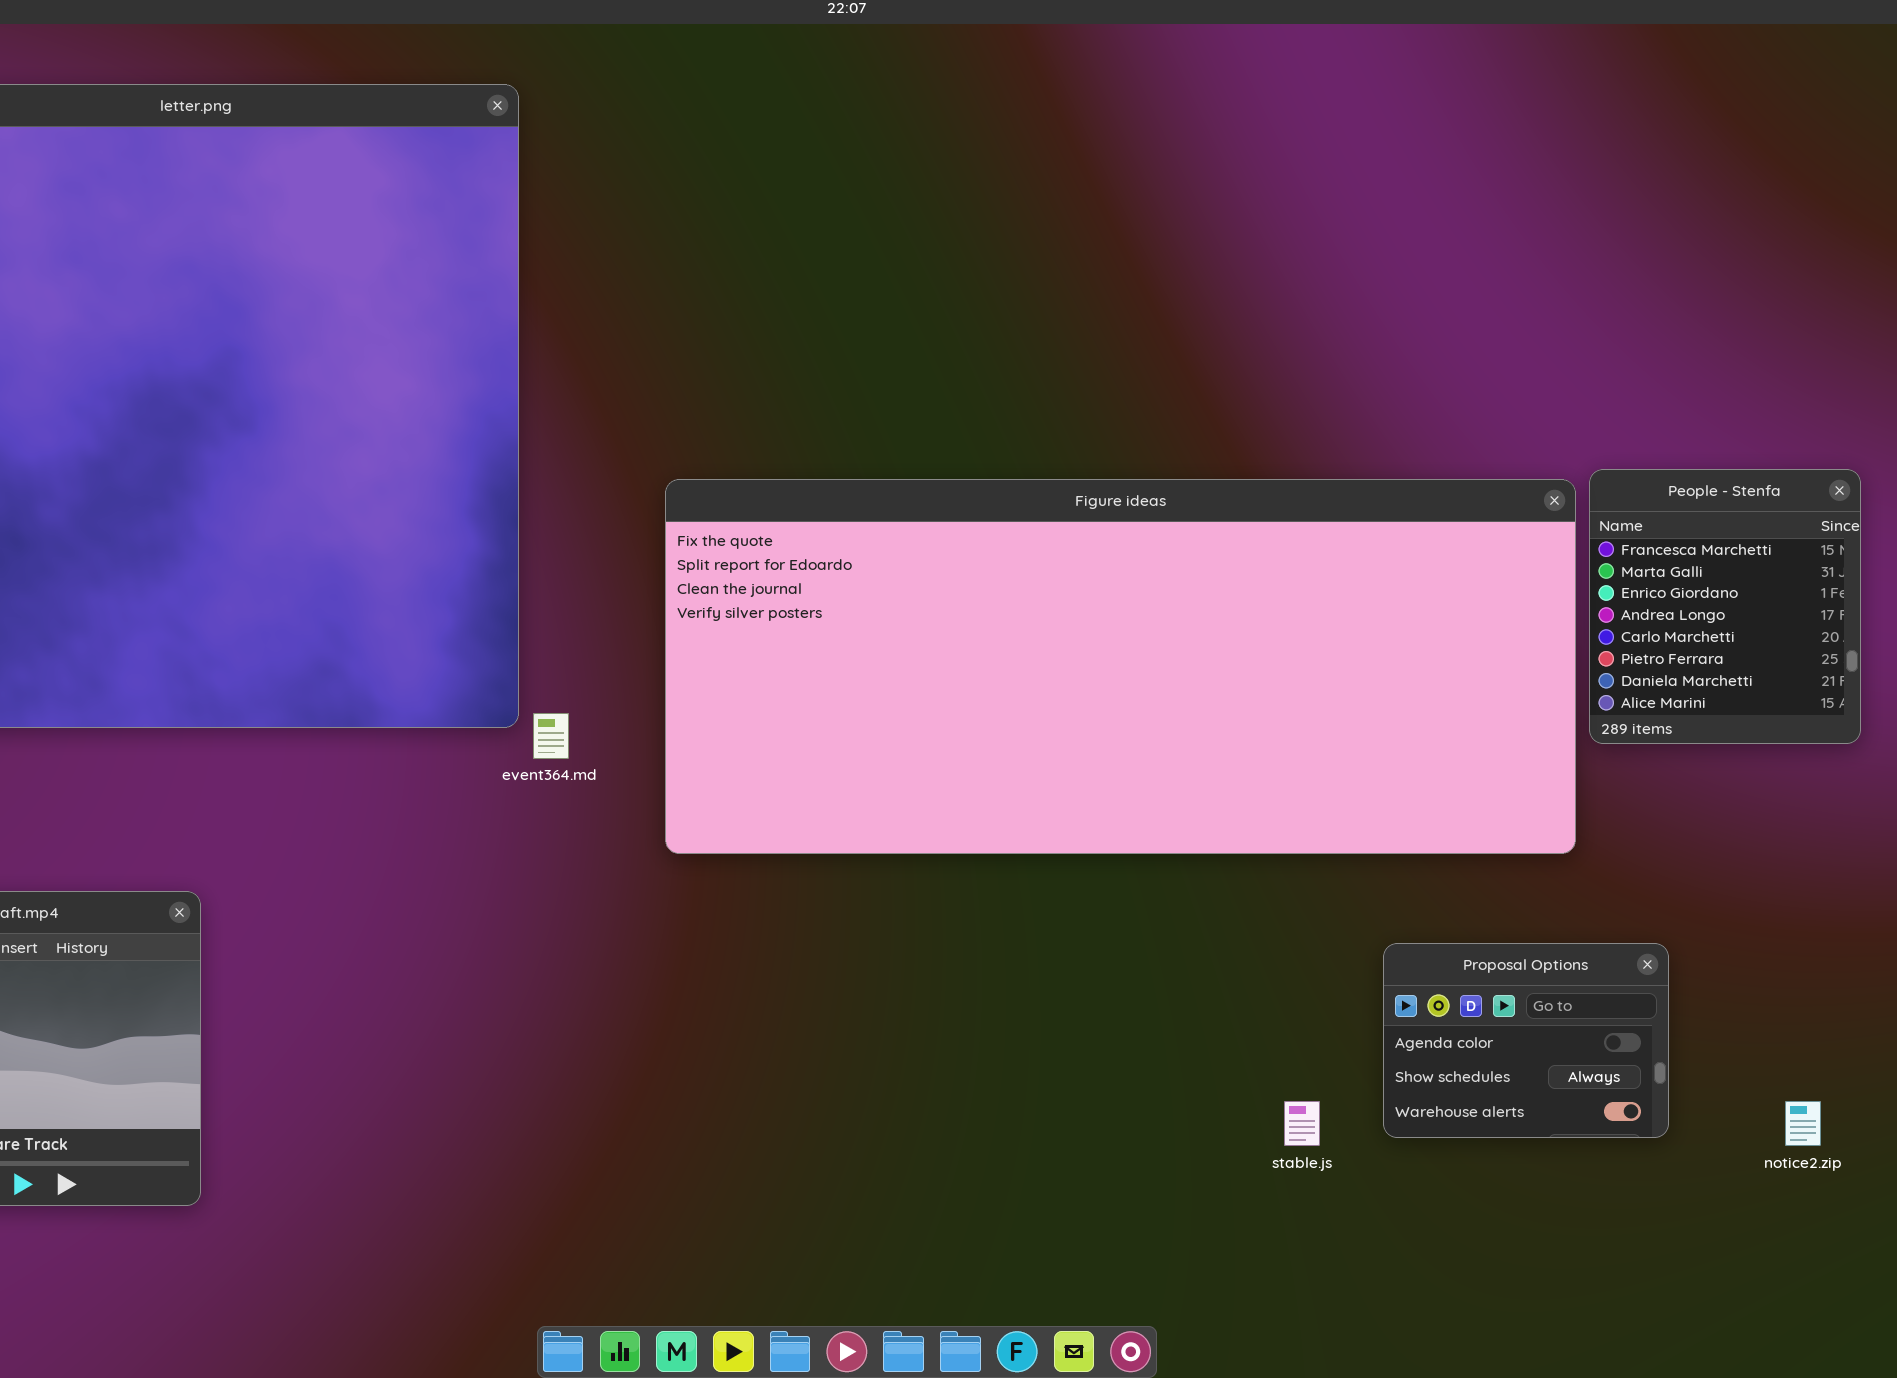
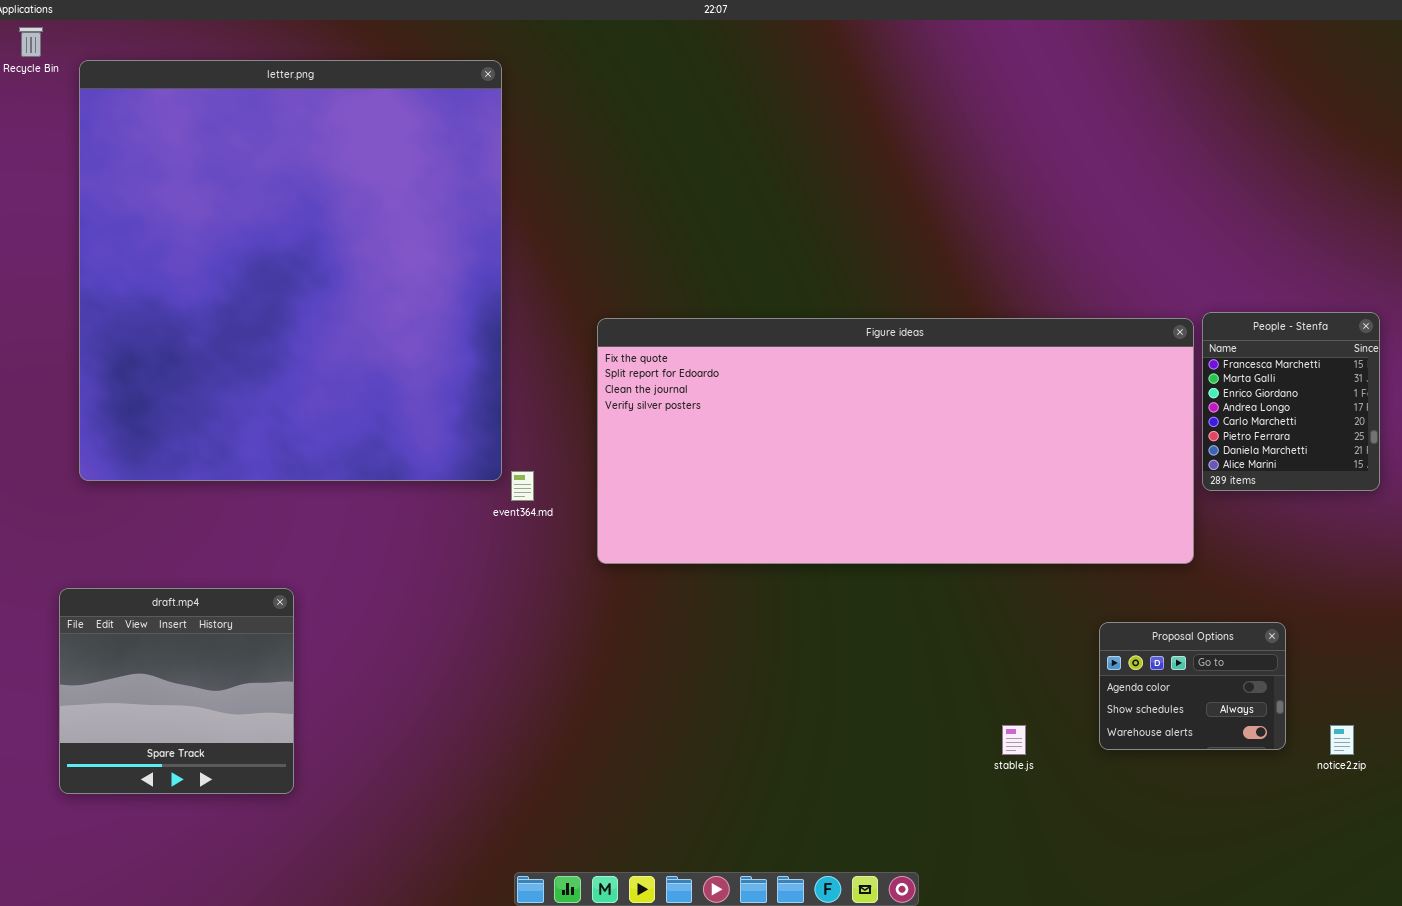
Proposal Options: [1383,943,1669,1138] -> [1099,622,1286,750], moved

